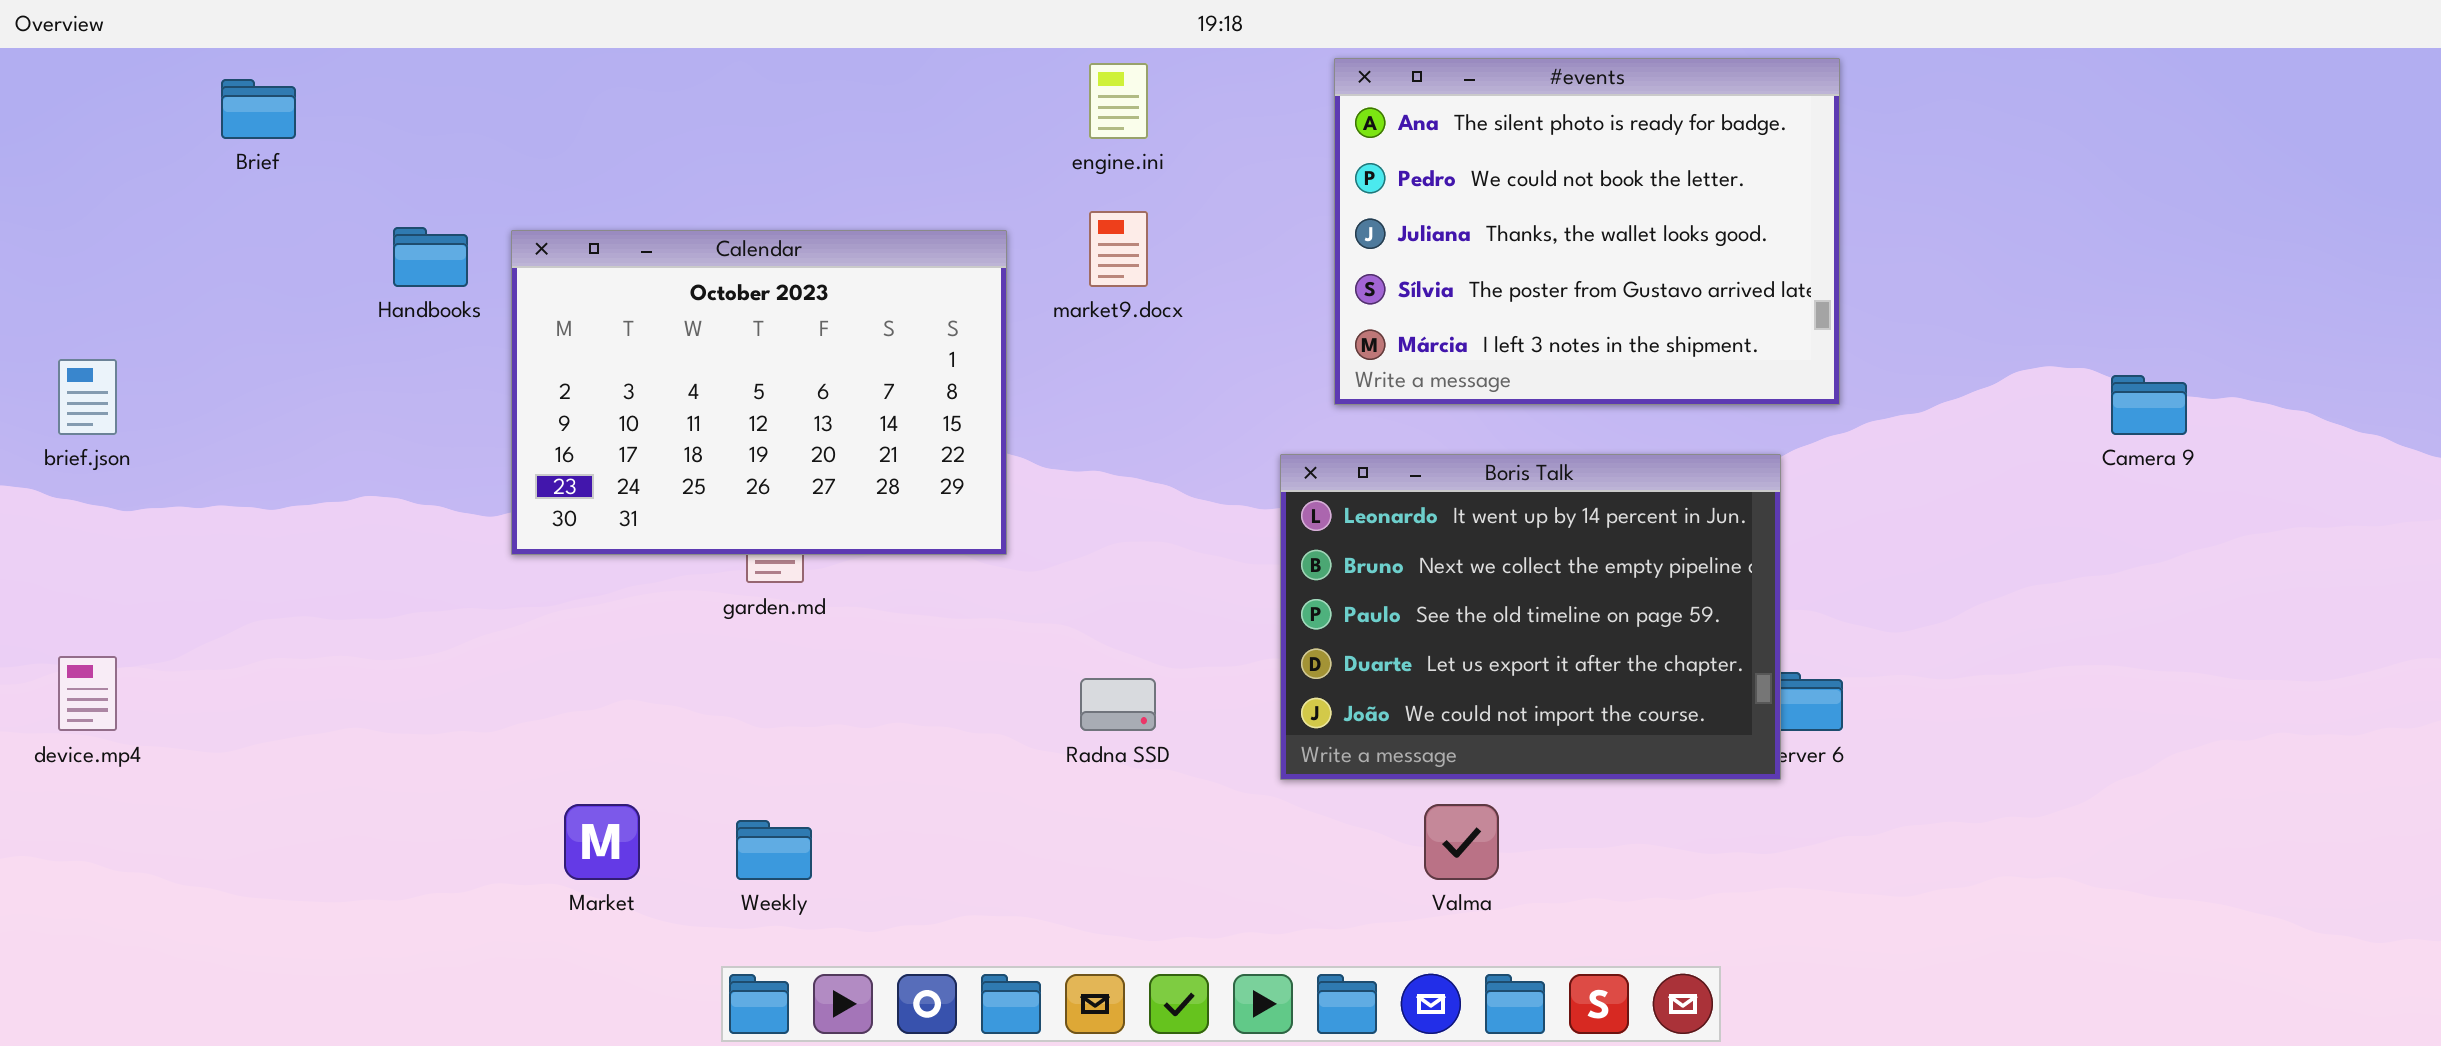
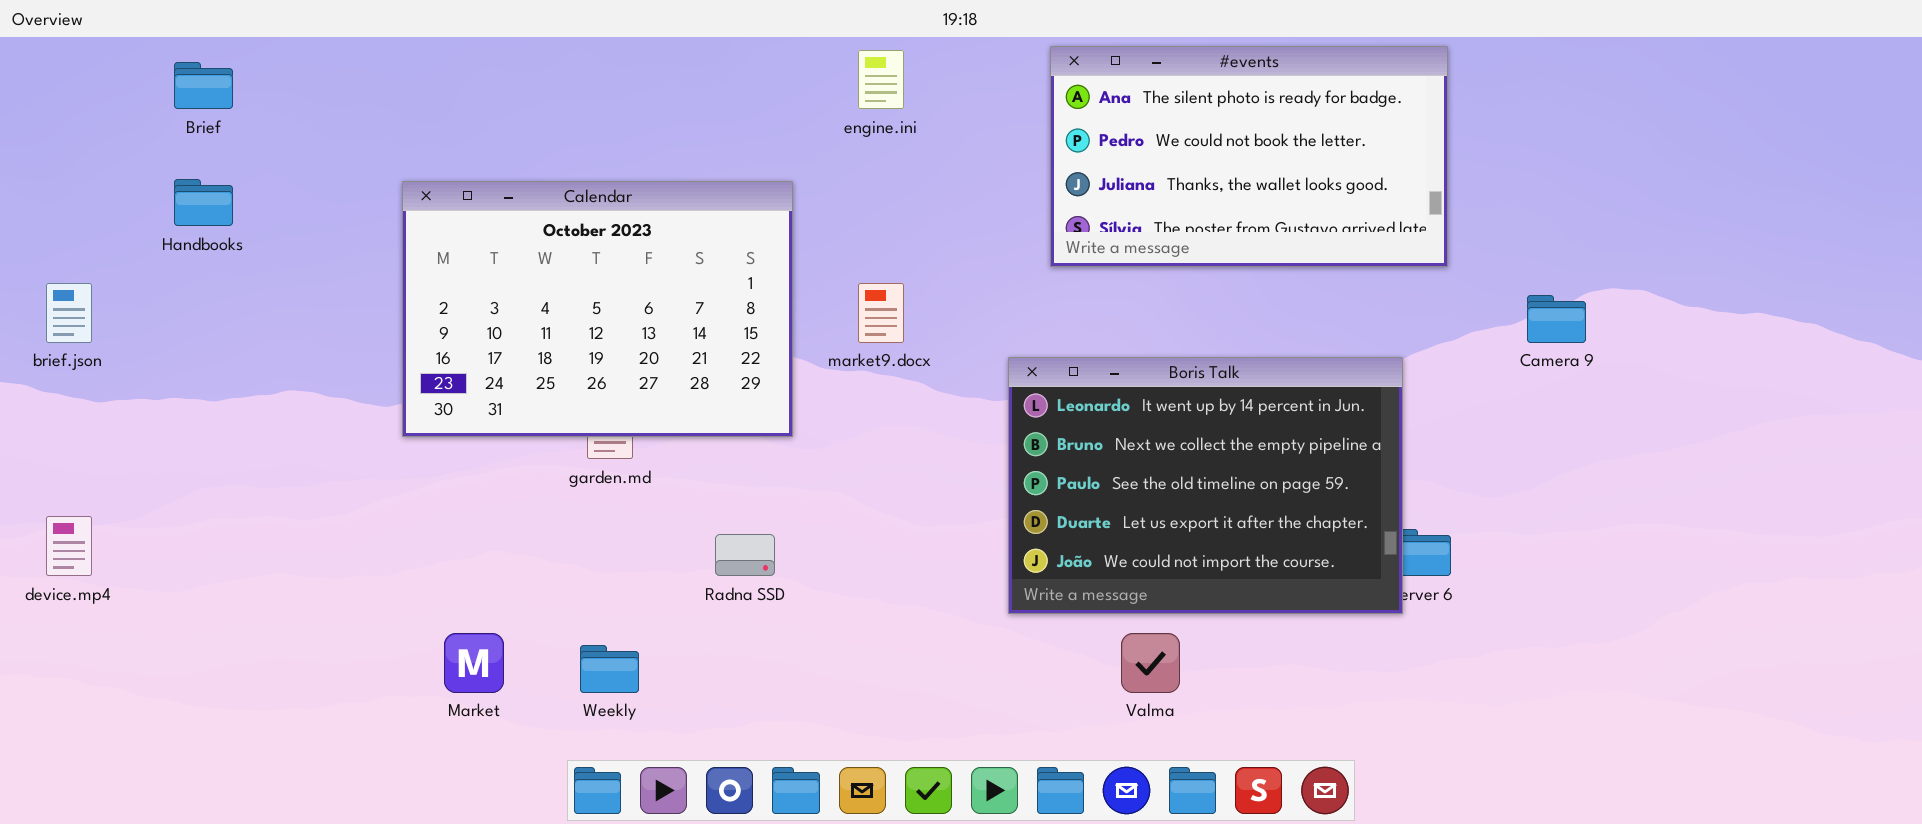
#events: [1334,58,1840,405] -> [1050,46,1448,267], resized
market9.docx: [1089,211,1148,287] -> [858,283,904,343], moved
Handbooks: [393,227,468,287] -> [174,179,233,226], moved
Camera 9: [2111,375,2187,435] -> [1527,295,1586,343], moved
Radna SSD: [1080,678,1156,731] -> [715,534,775,576], moved

